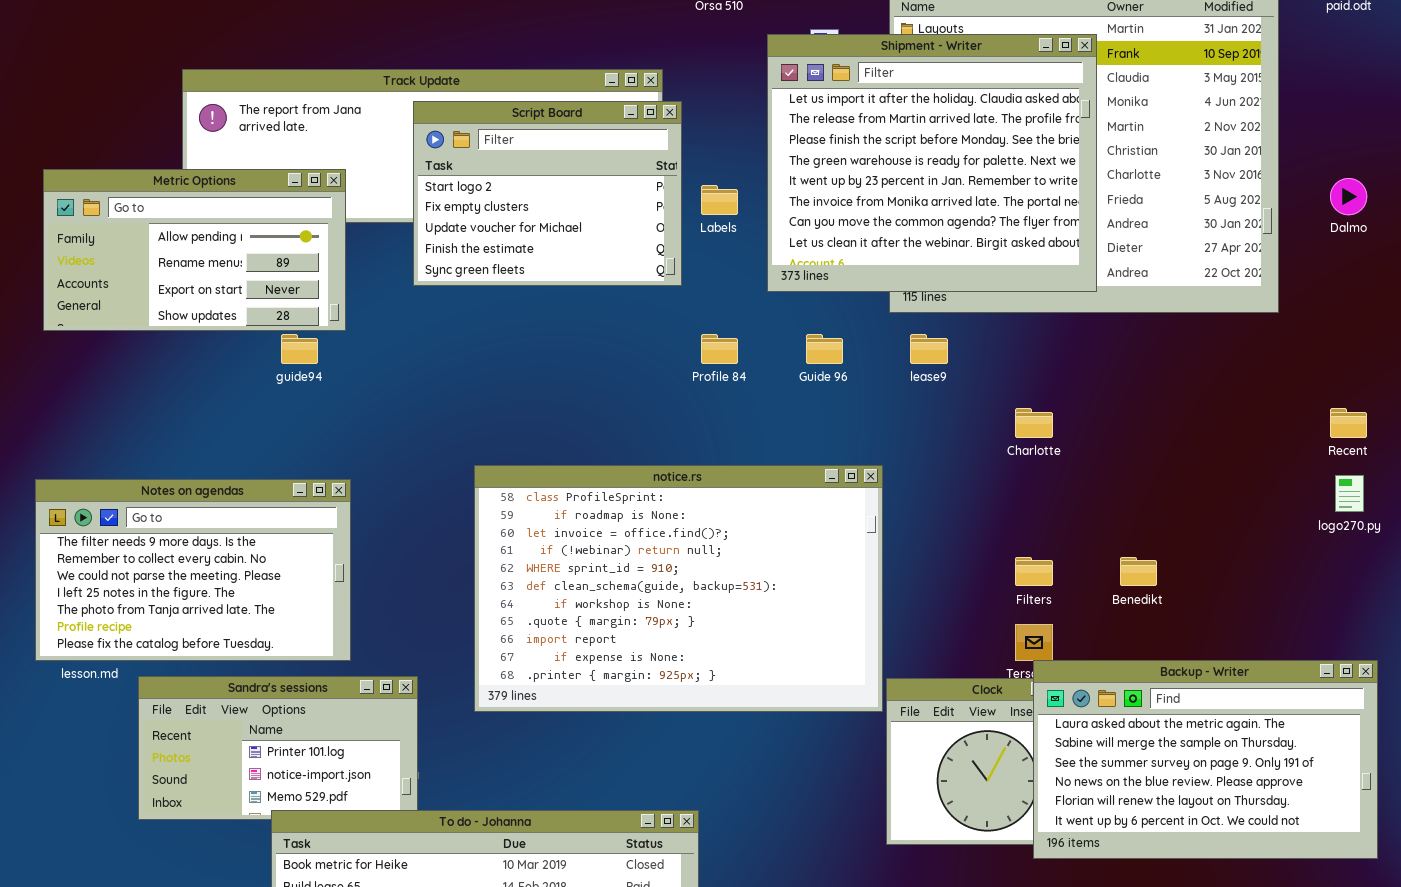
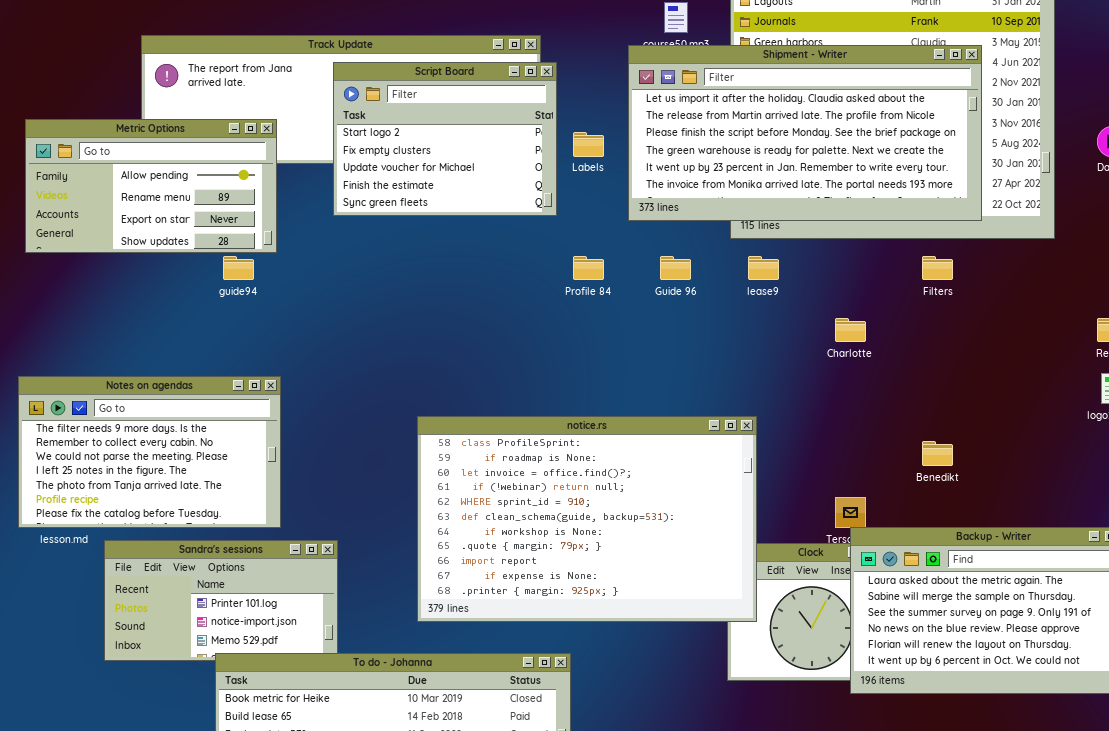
Shipment - Writer: [767,34,1097,292] -> [628,45,982,221], resized
notice.rs: [474,465,883,712] -> [417,416,757,622], moved
Filters: [1015,557,1053,586] -> [922,256,953,280], moved

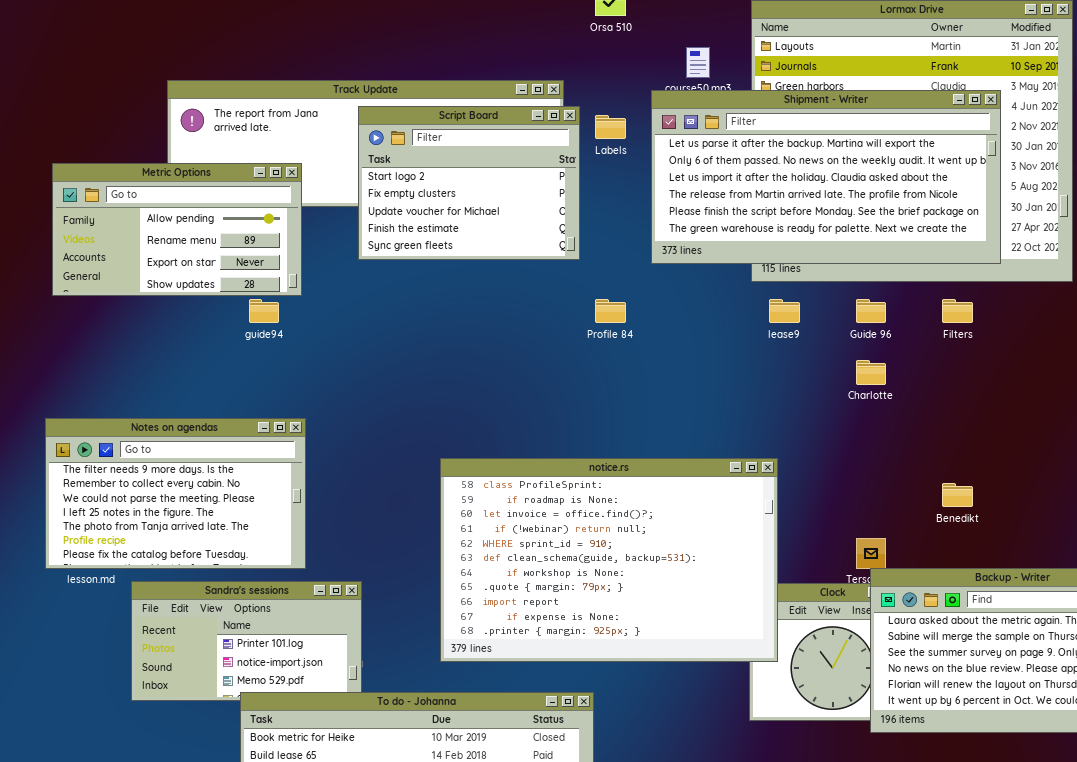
Shipment - Writer: [628,45,982,221] -> [651,90,1001,264], scrolled up 2 rows
Labels: [573,132,604,157] -> [595,115,626,139], moved
Guide 96: [660,256,691,280] -> [856,299,886,323], moved

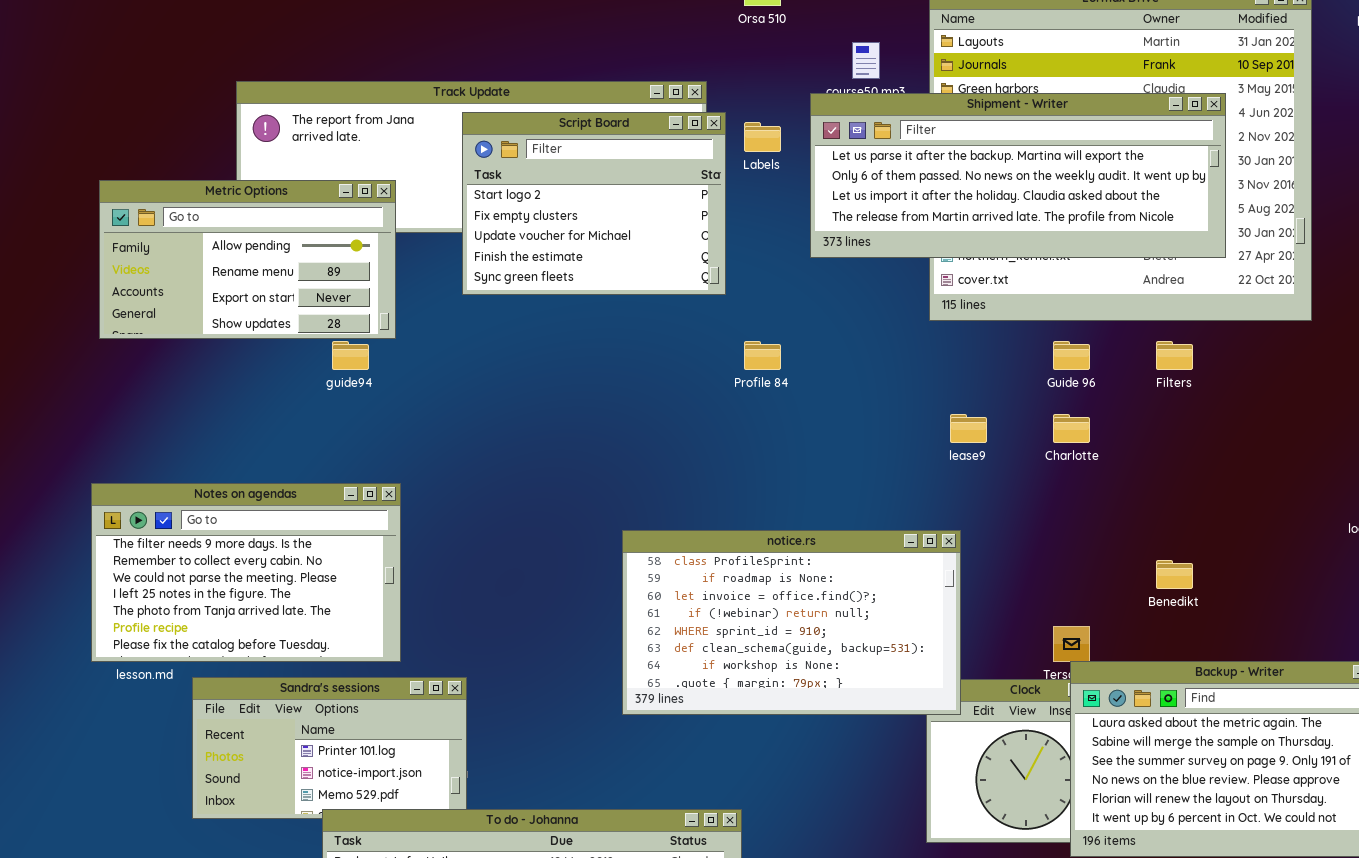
Shipment - Writer: [651,90,1001,264] -> [810,93,1226,258], resized
lease9: [769,299,800,323] -> [950,414,987,443], moved
notice.rs: [440,458,778,662] -> [622,530,961,715], resized

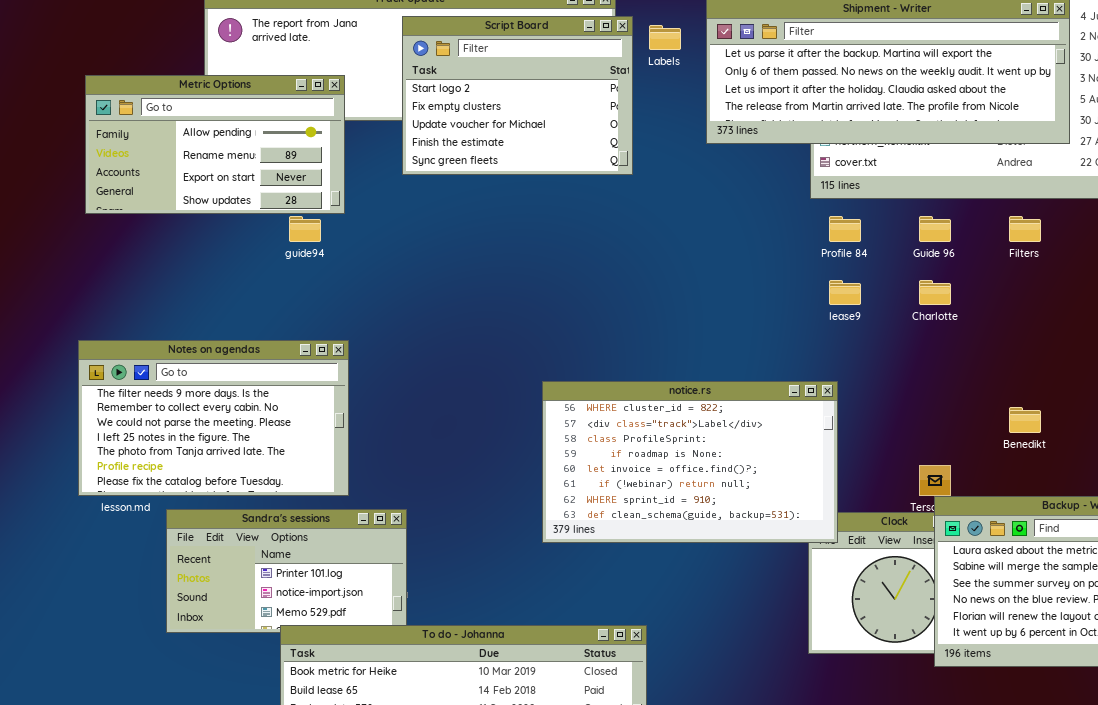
Profile 84: [744,341,781,370] -> [829,216,861,242], moved
notice.rs: [622,530,961,715] -> [542,381,838,543], scrolled up 2 rows

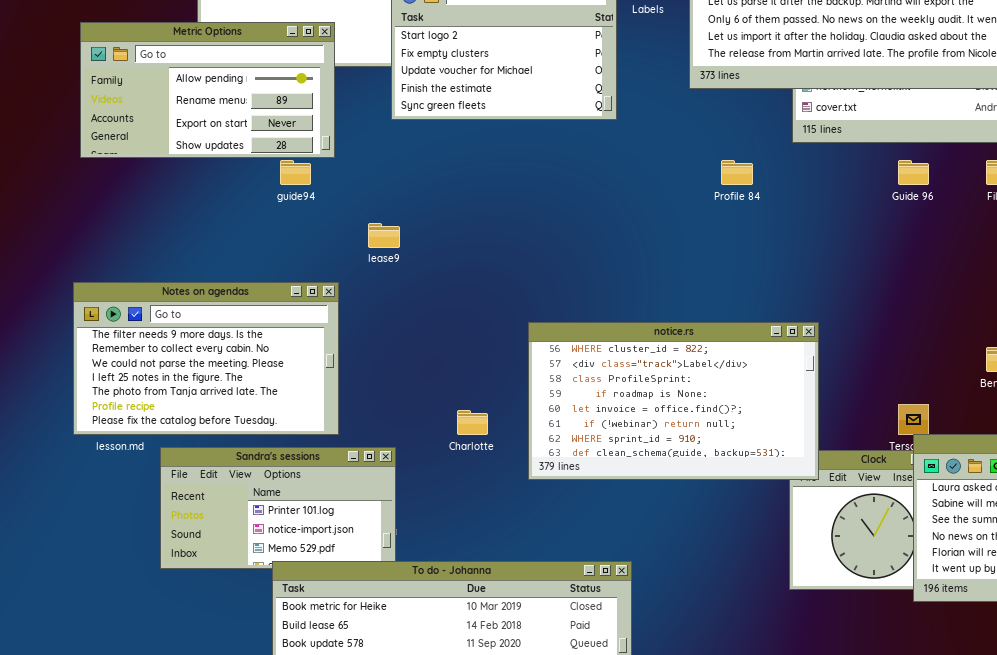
Profile 84: [829,216,861,242] -> [721,160,753,185], moved
lease9: [829,280,861,305] -> [368,223,400,248], moved
Charlotte: [919,280,951,305] -> [457,410,488,435], moved

